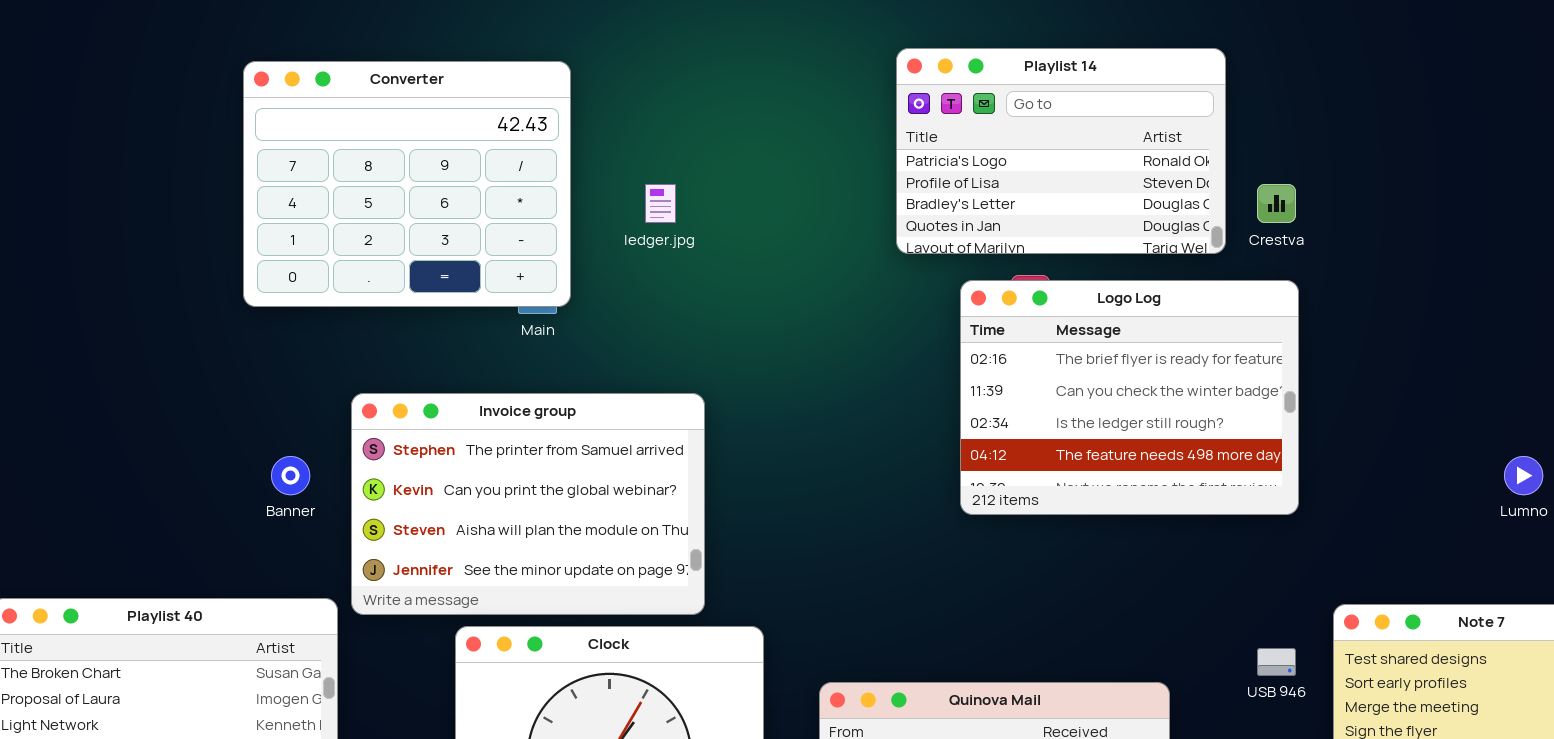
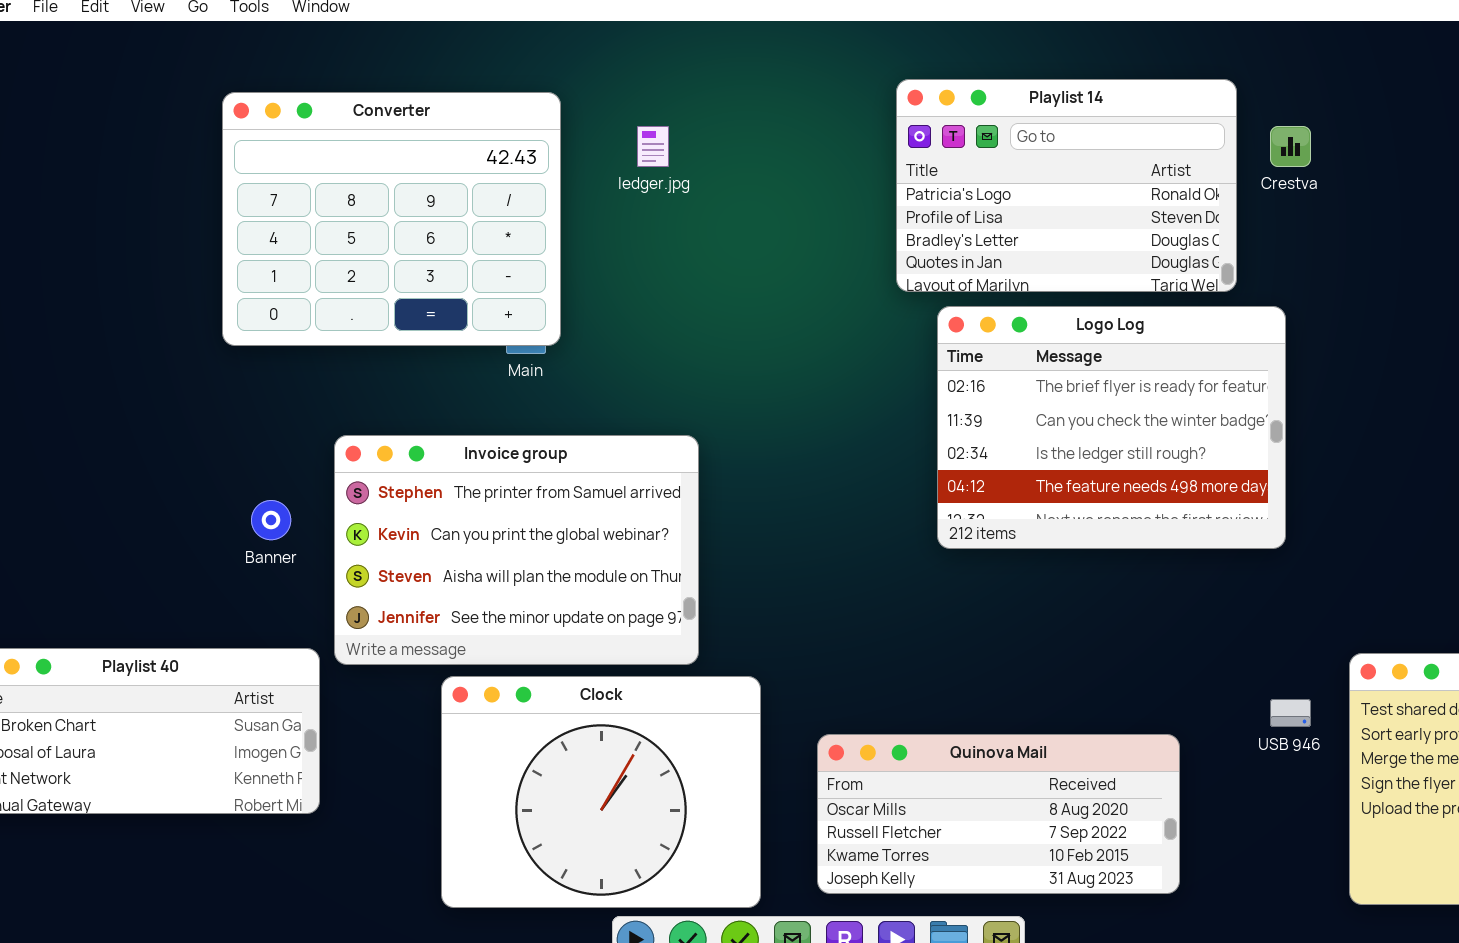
ledger.jpg: [645,184,676,223] -> [637,126,669,167], moved
Crestva: [1257,184,1296,223] -> [1270,126,1311,167], moved
Logo Log: [960,280,1299,515] -> [937,306,1286,549], moved

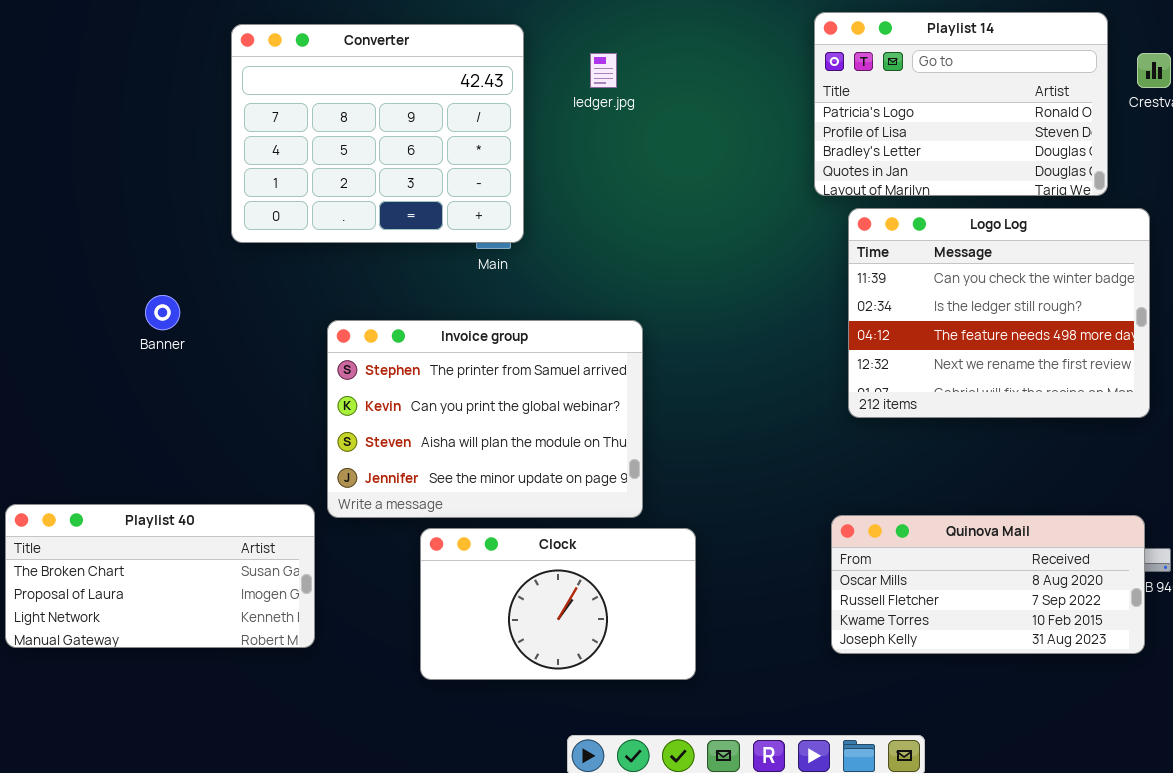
Logo Log: [937,306,1286,549] -> [848,208,1150,418], scrolled down 1 row
Banner: [251,500,291,540] -> [145,295,180,330], moved
Clock: [441,676,761,908] -> [420,528,696,680], resized
Quinova Mail: [817,734,1180,894] -> [831,515,1145,654], moved

